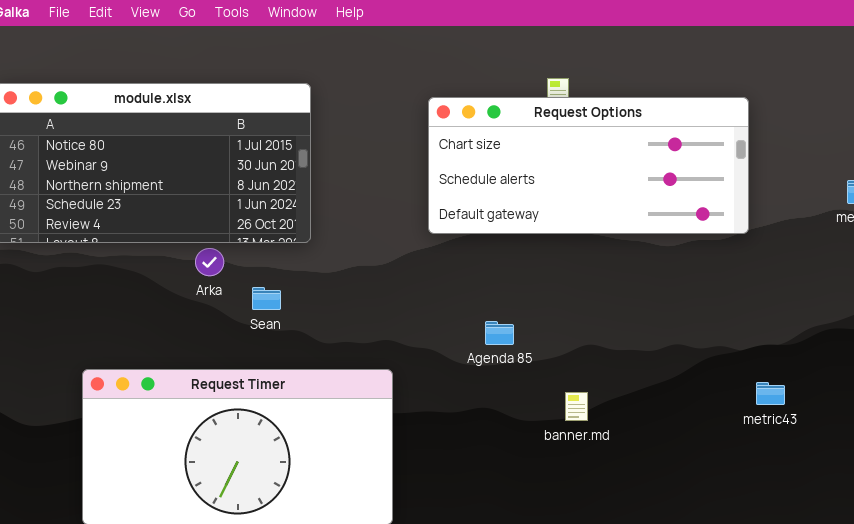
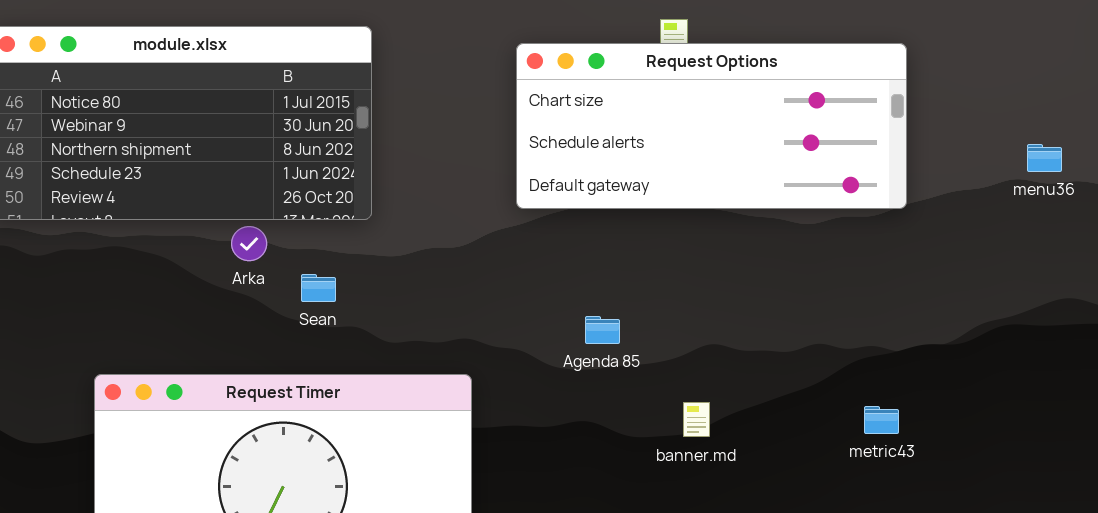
metric43: [756,382,785,405] -> [864,406,899,434], moved

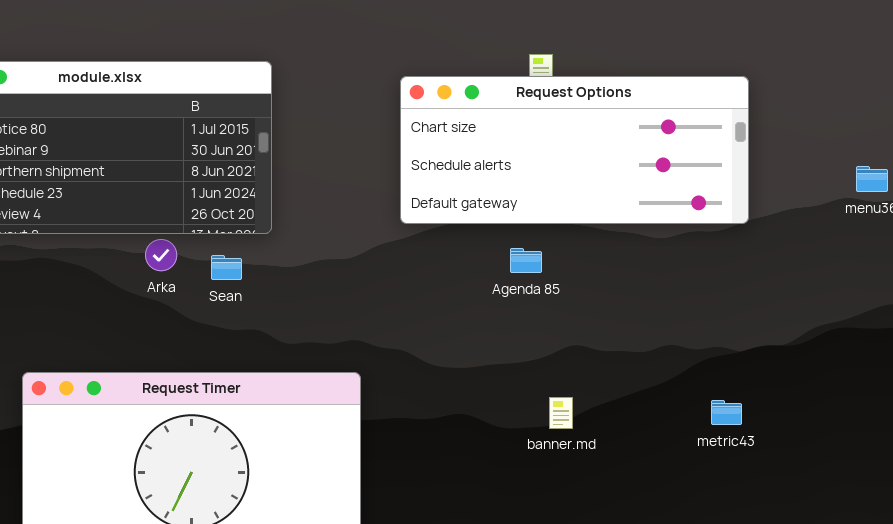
Sean: [301,274,336,302] -> [211,255,242,280], moved
Agenda 85: [585,316,620,344] -> [510,248,542,273], moved

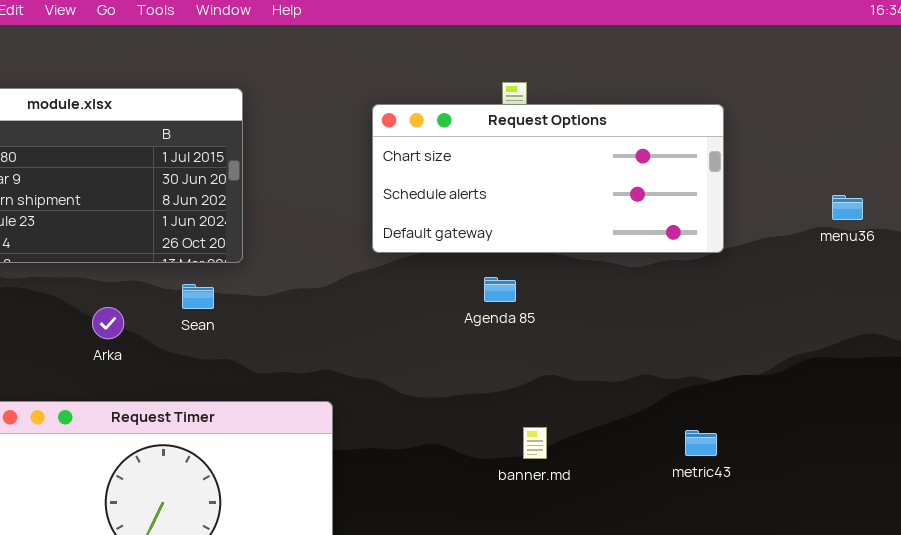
Arka: [145,239,177,271] -> [92,307,124,339], moved

